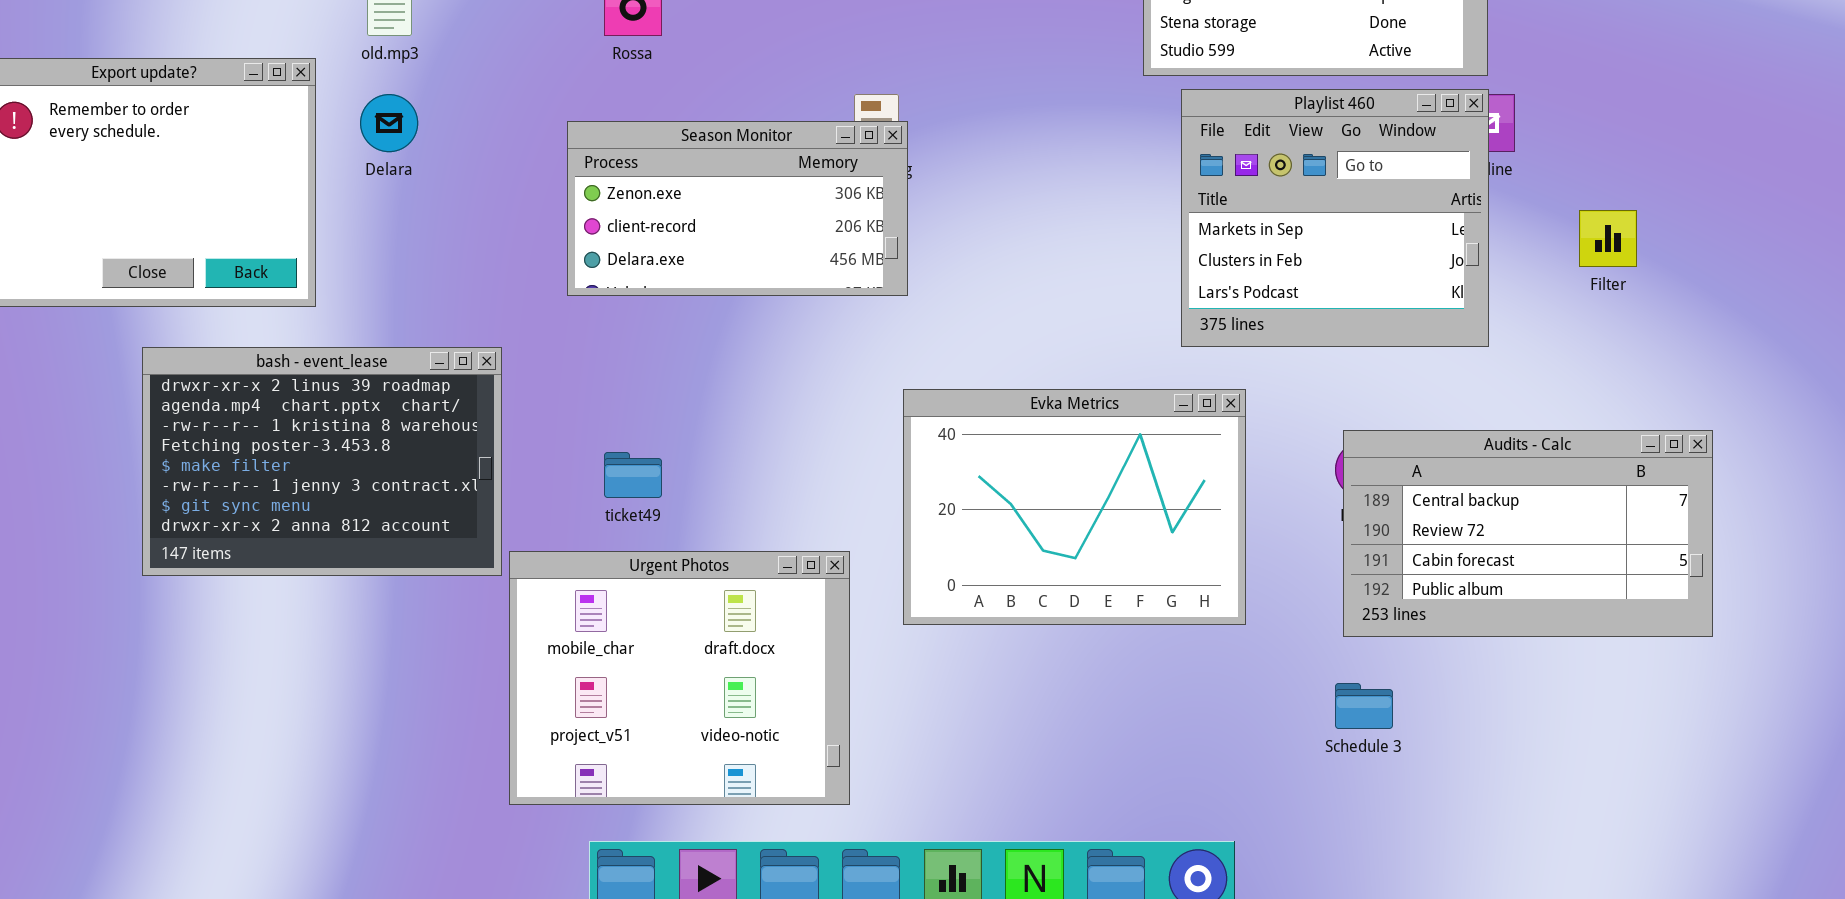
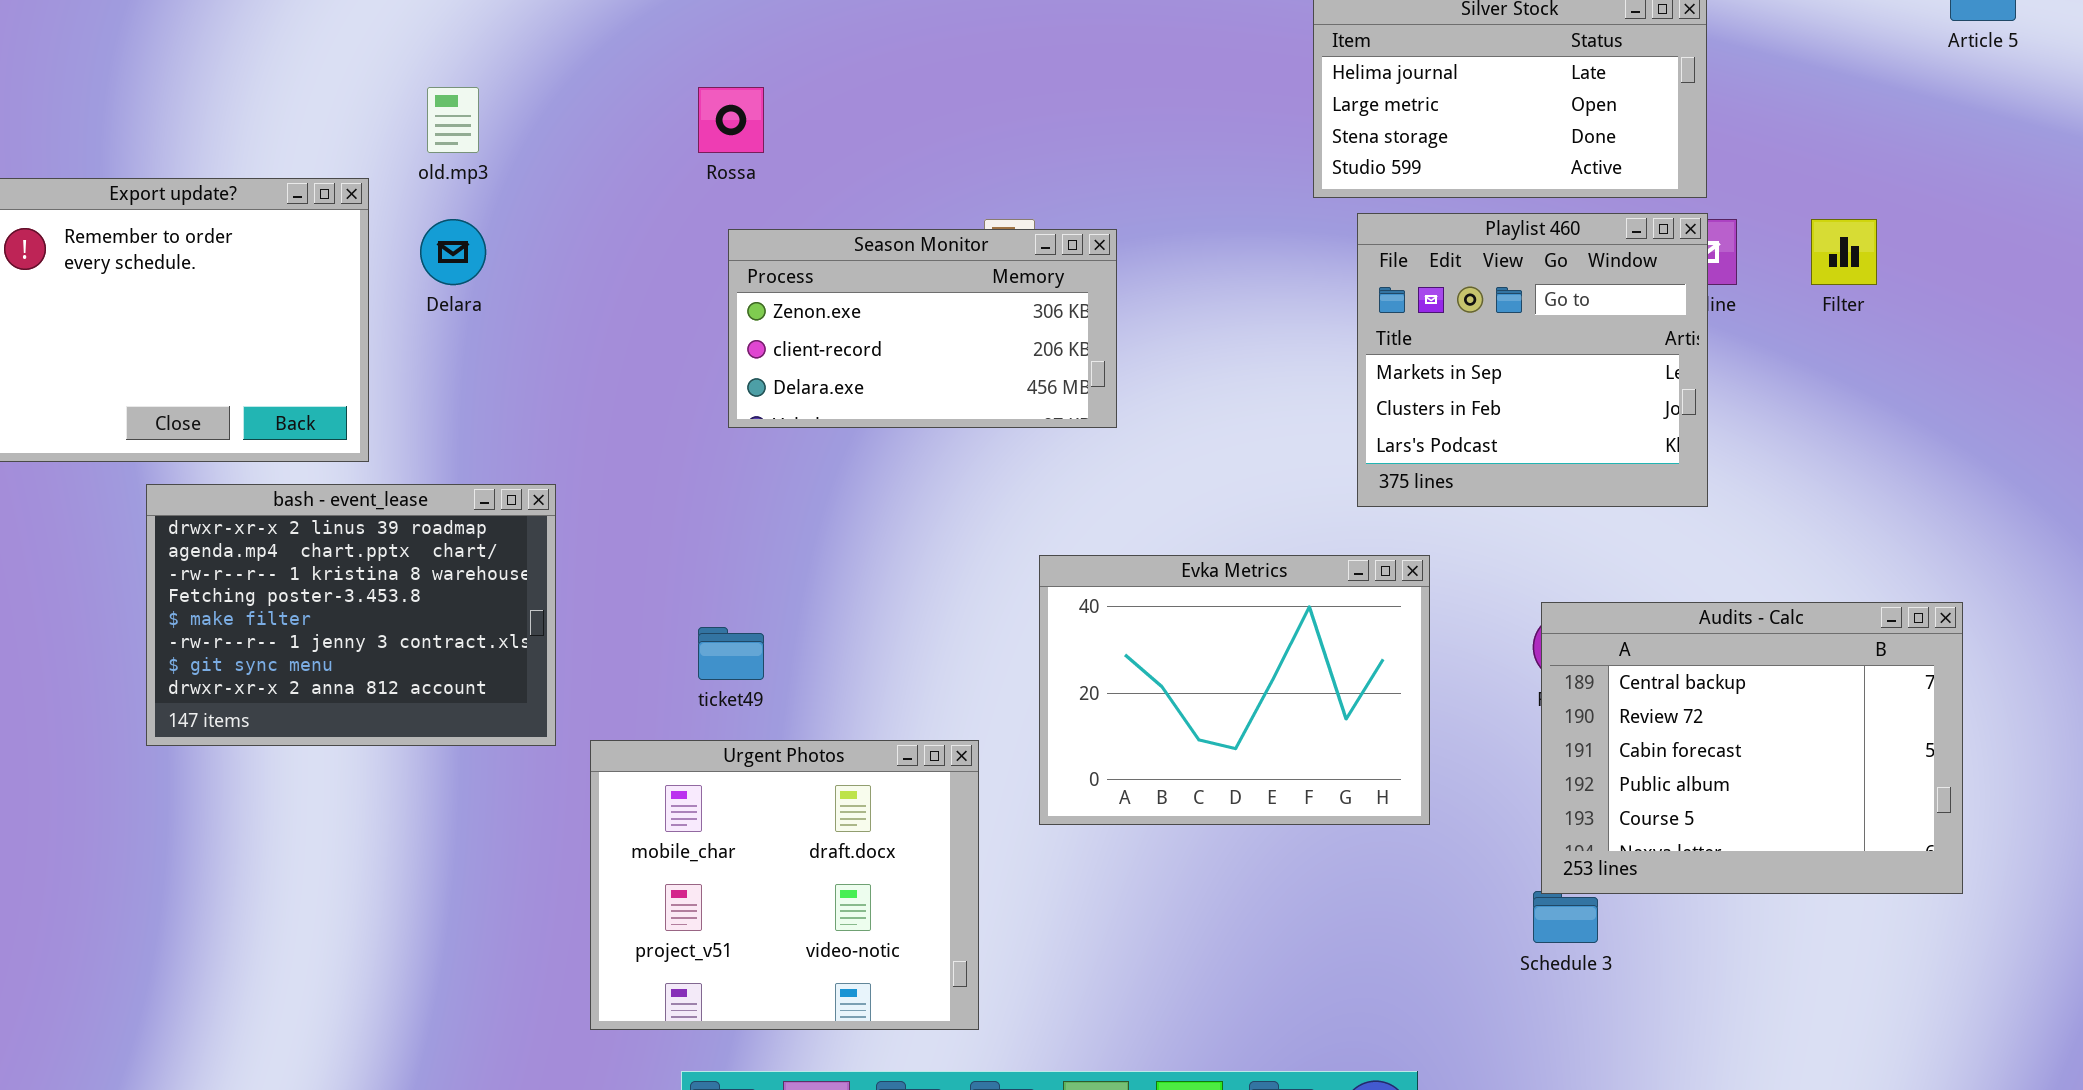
Season Monitor: [567,121,908,296] -> [728,229,1117,428], moved
Filter: [1579,210,1637,267] -> [1811,219,1877,285], moved
bash - event_lease: [142,347,502,576] -> [146,484,556,746], moved
Audits - Calc: [1343,430,1713,637] -> [1541,602,1963,894], resized

